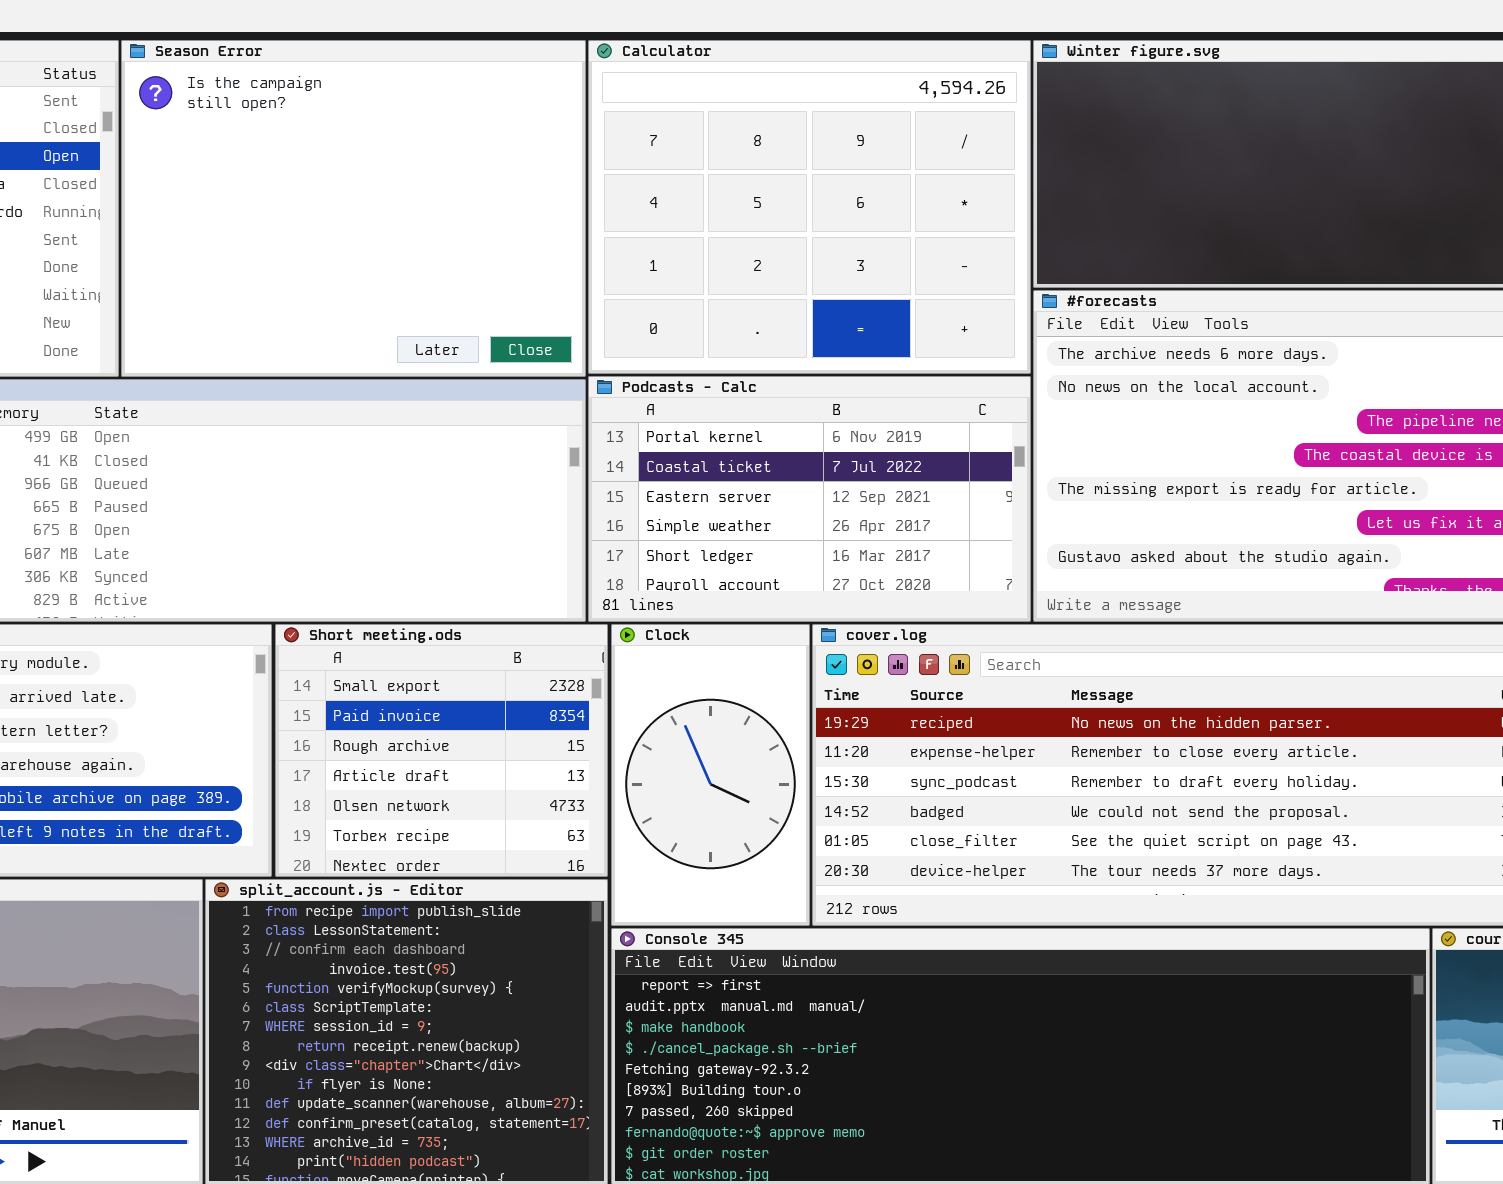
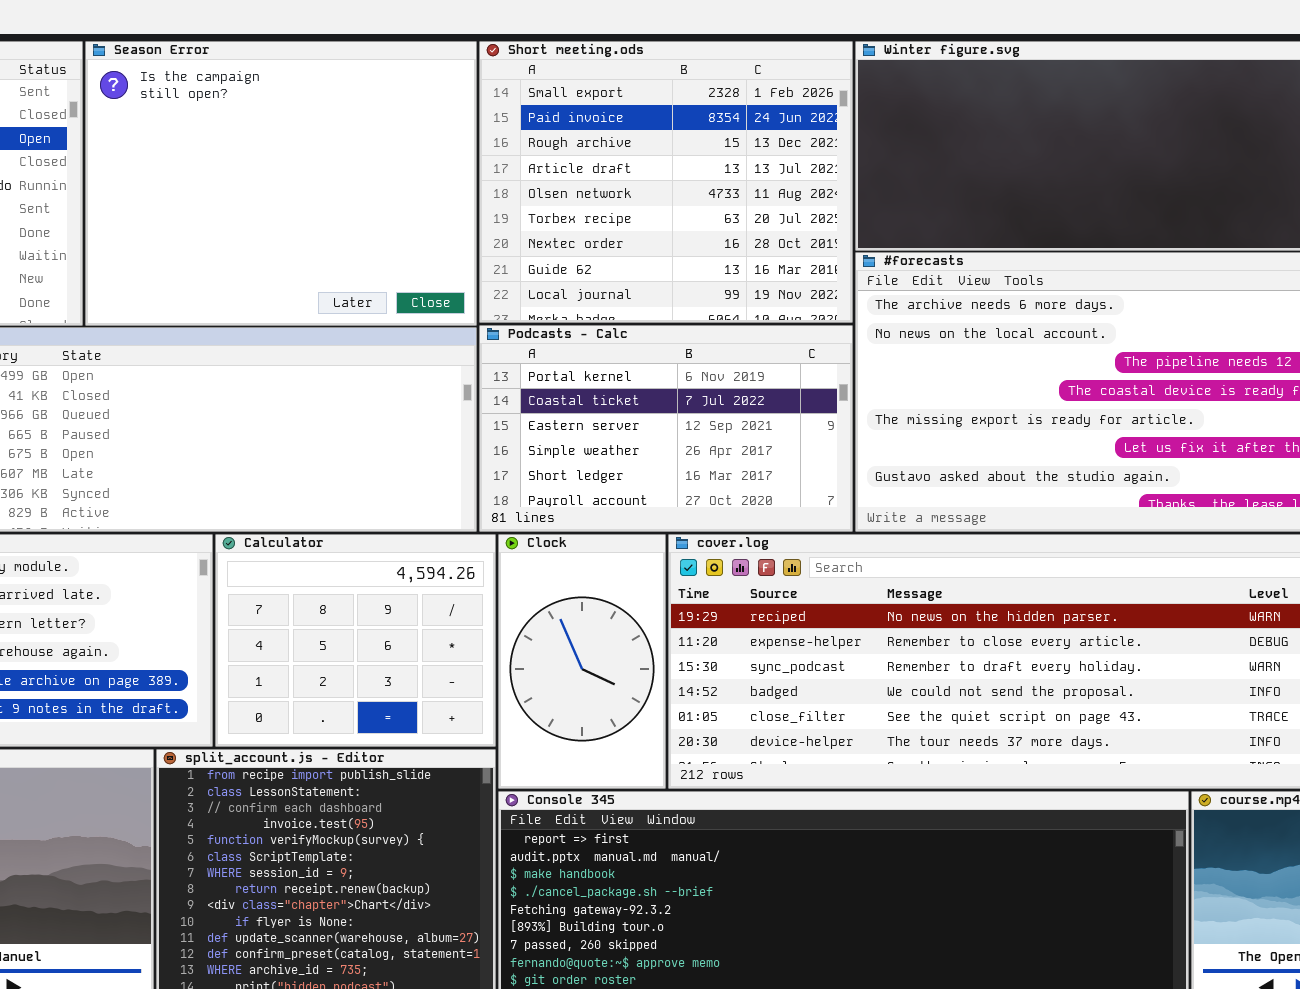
Calculator: [588,40,1031,374] -> [215,534,496,747], moved, resized
Short meeting.ods: [275,624,608,877] -> [479,41,853,323], moved, resized

